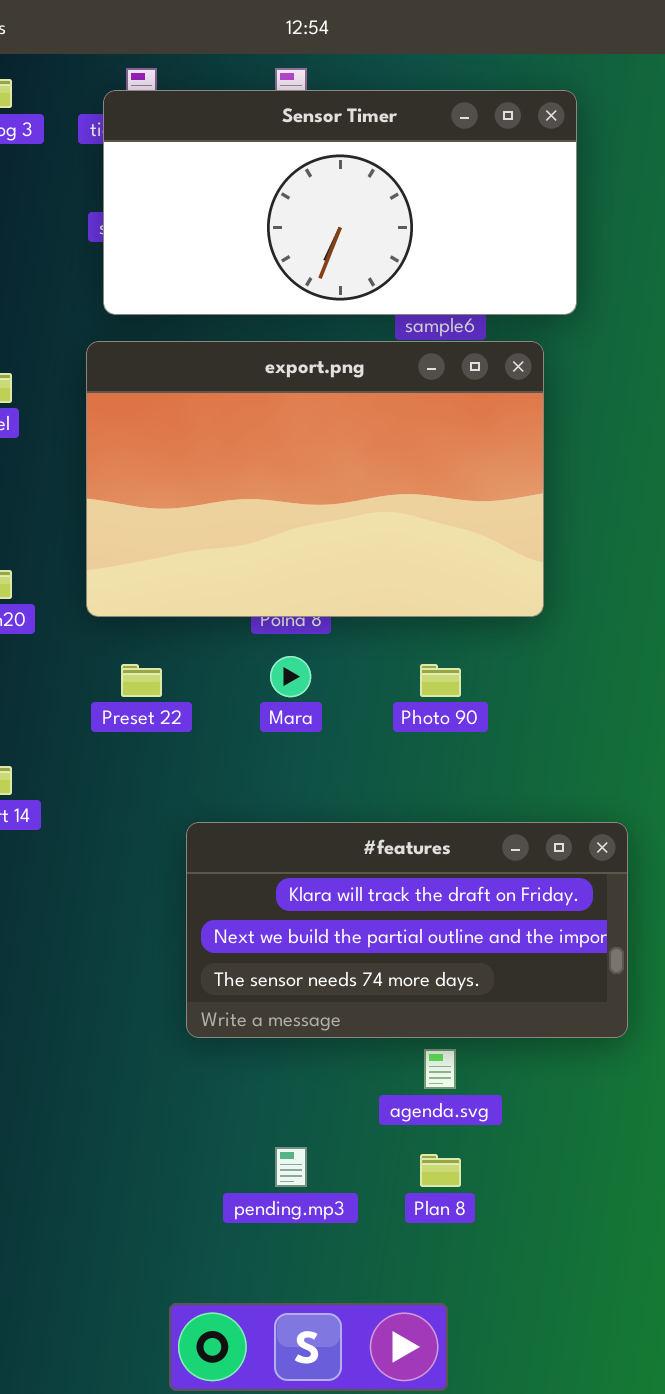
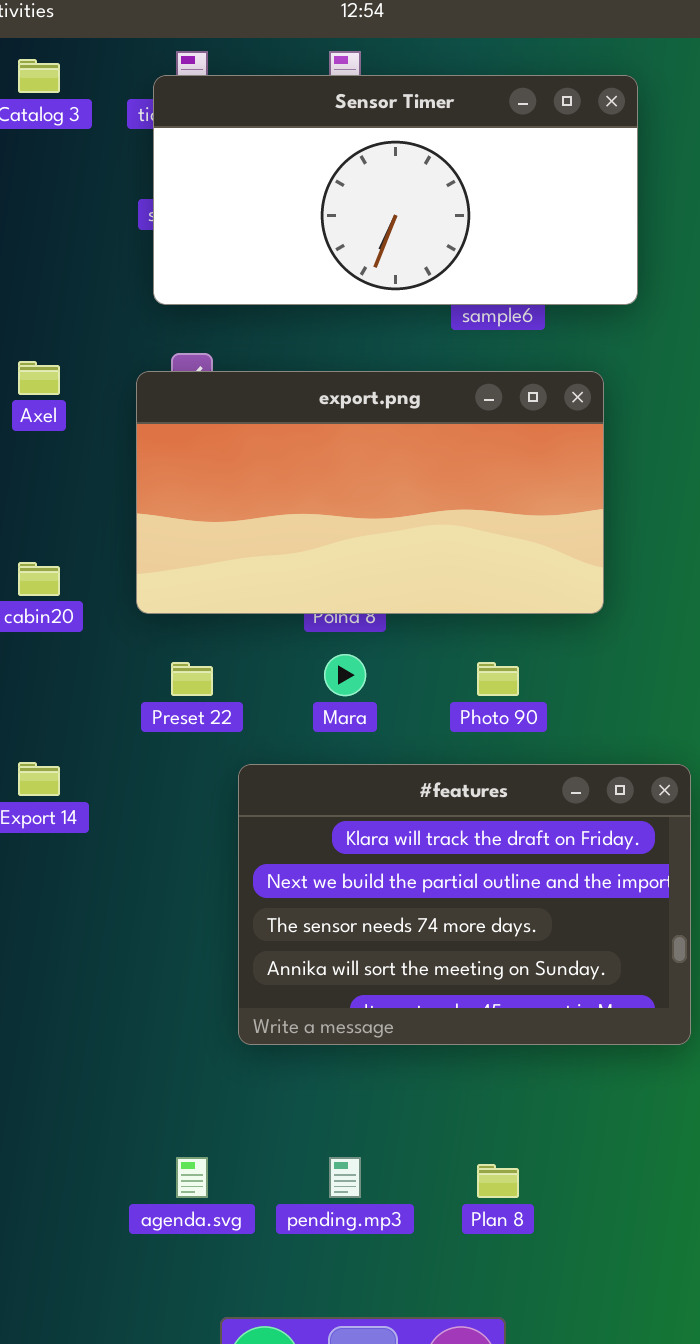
export.png: [86,341,544,617] -> [136,371,604,614], resized
#features: [186,822,628,1038] -> [238,764,691,1045], resized
agenda.svg: [424,1049,456,1089] -> [176,1157,208,1198], moved

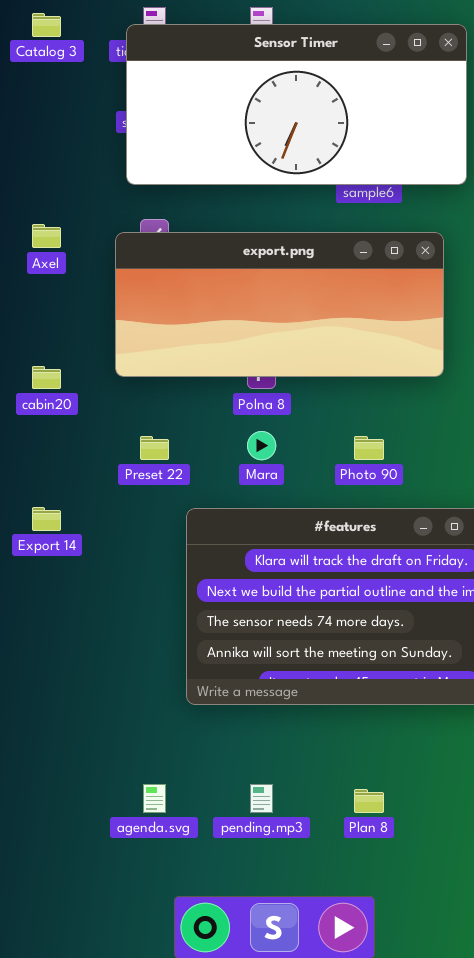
export.png: [136,371,604,614] -> [115,232,444,377], resized

